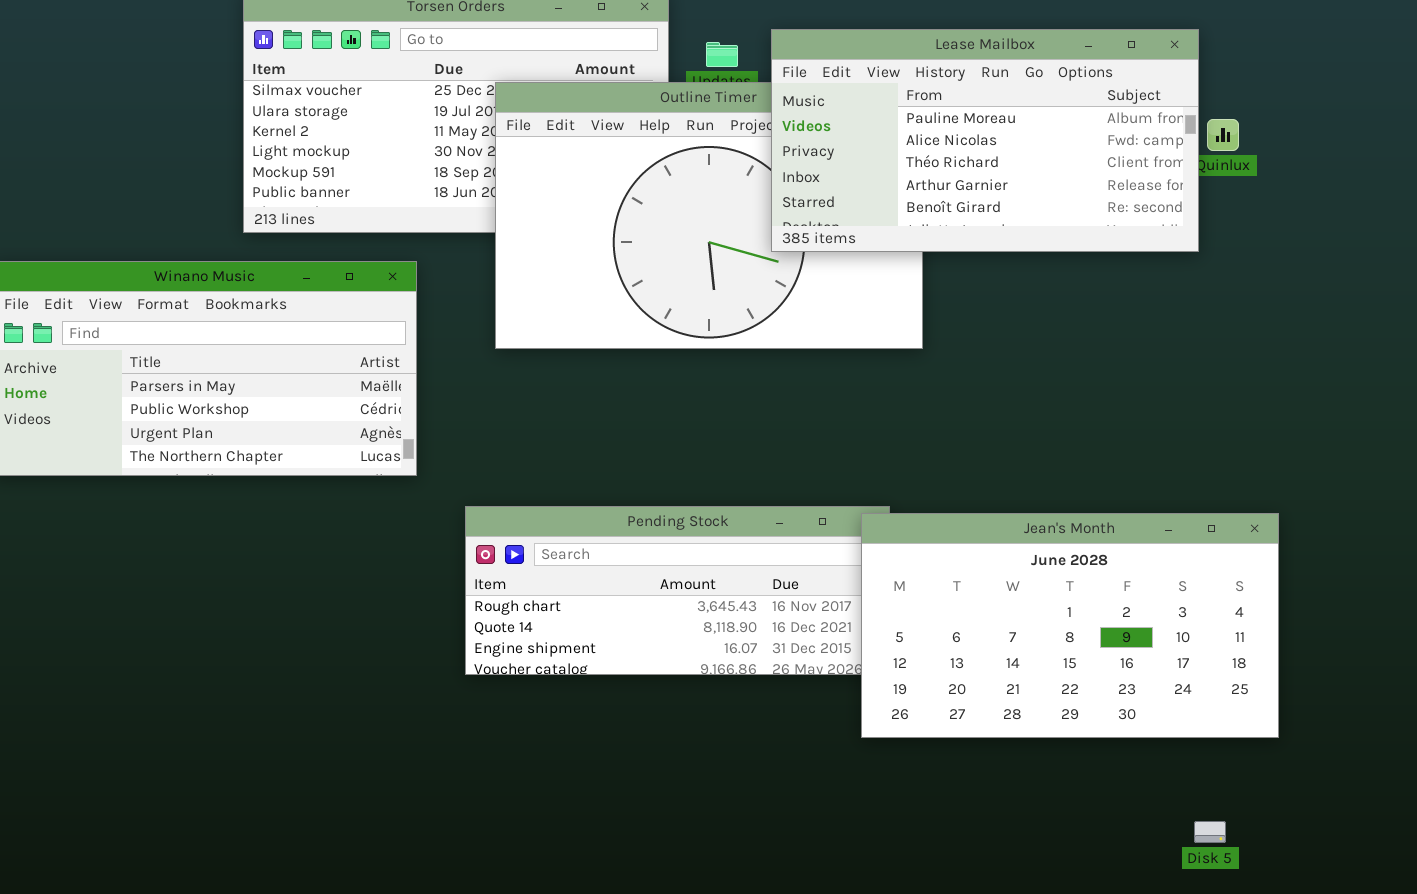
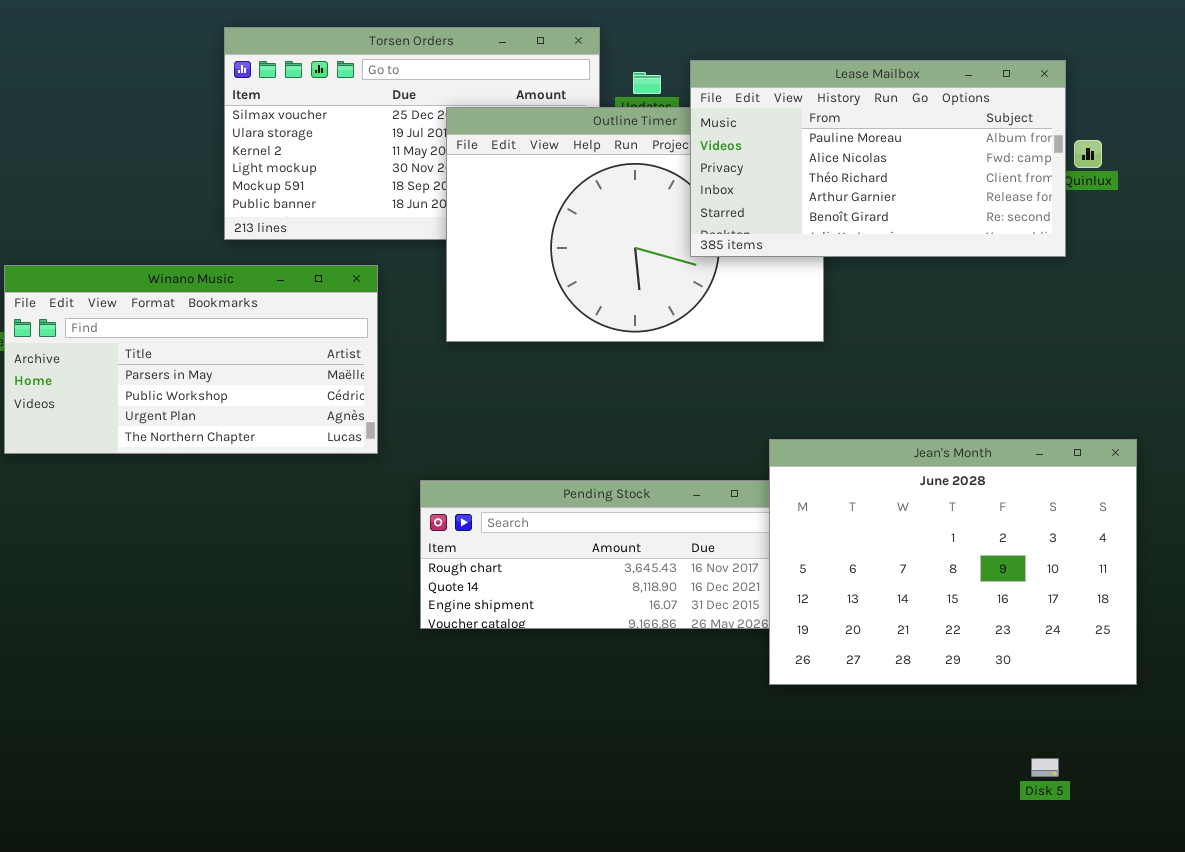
Jean's Month: [861,513,1279,738] -> [769,439,1137,685], resized
Disk 5: [1194,821,1226,843] -> [1031,758,1059,777], moved

